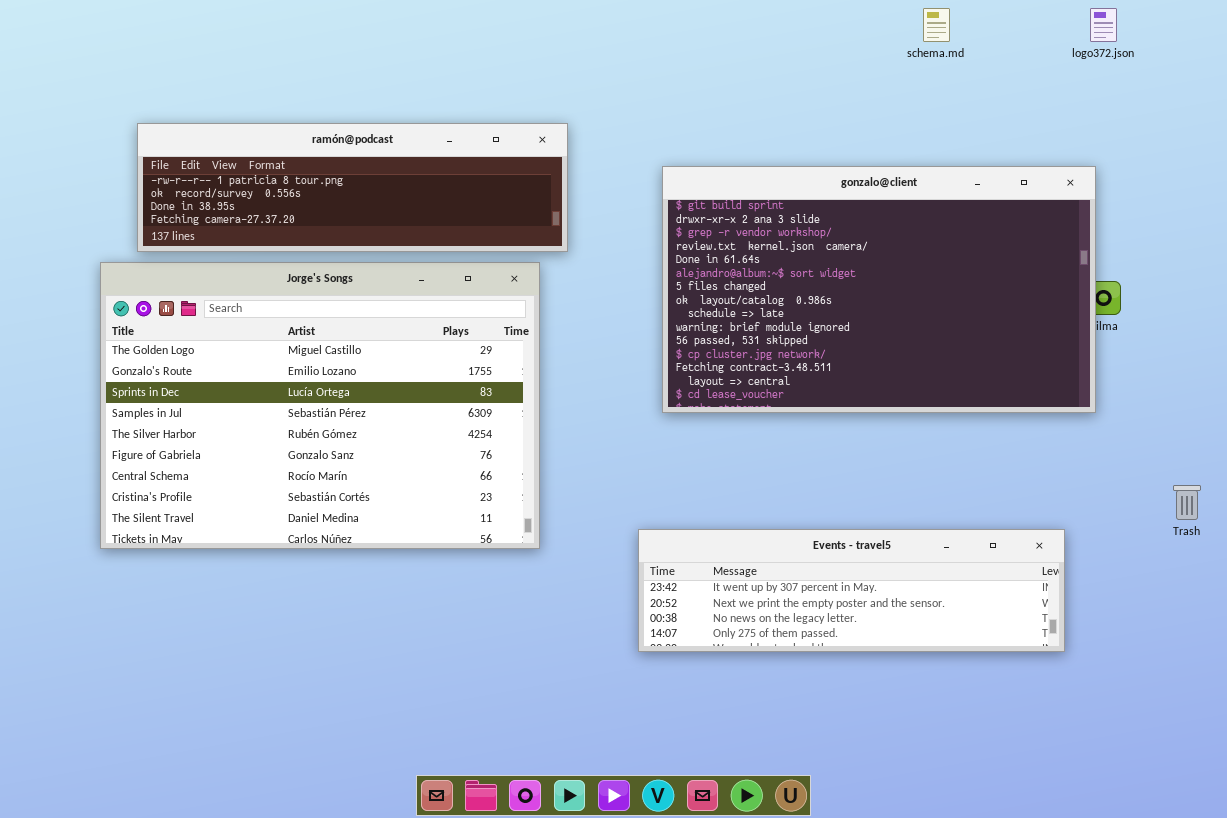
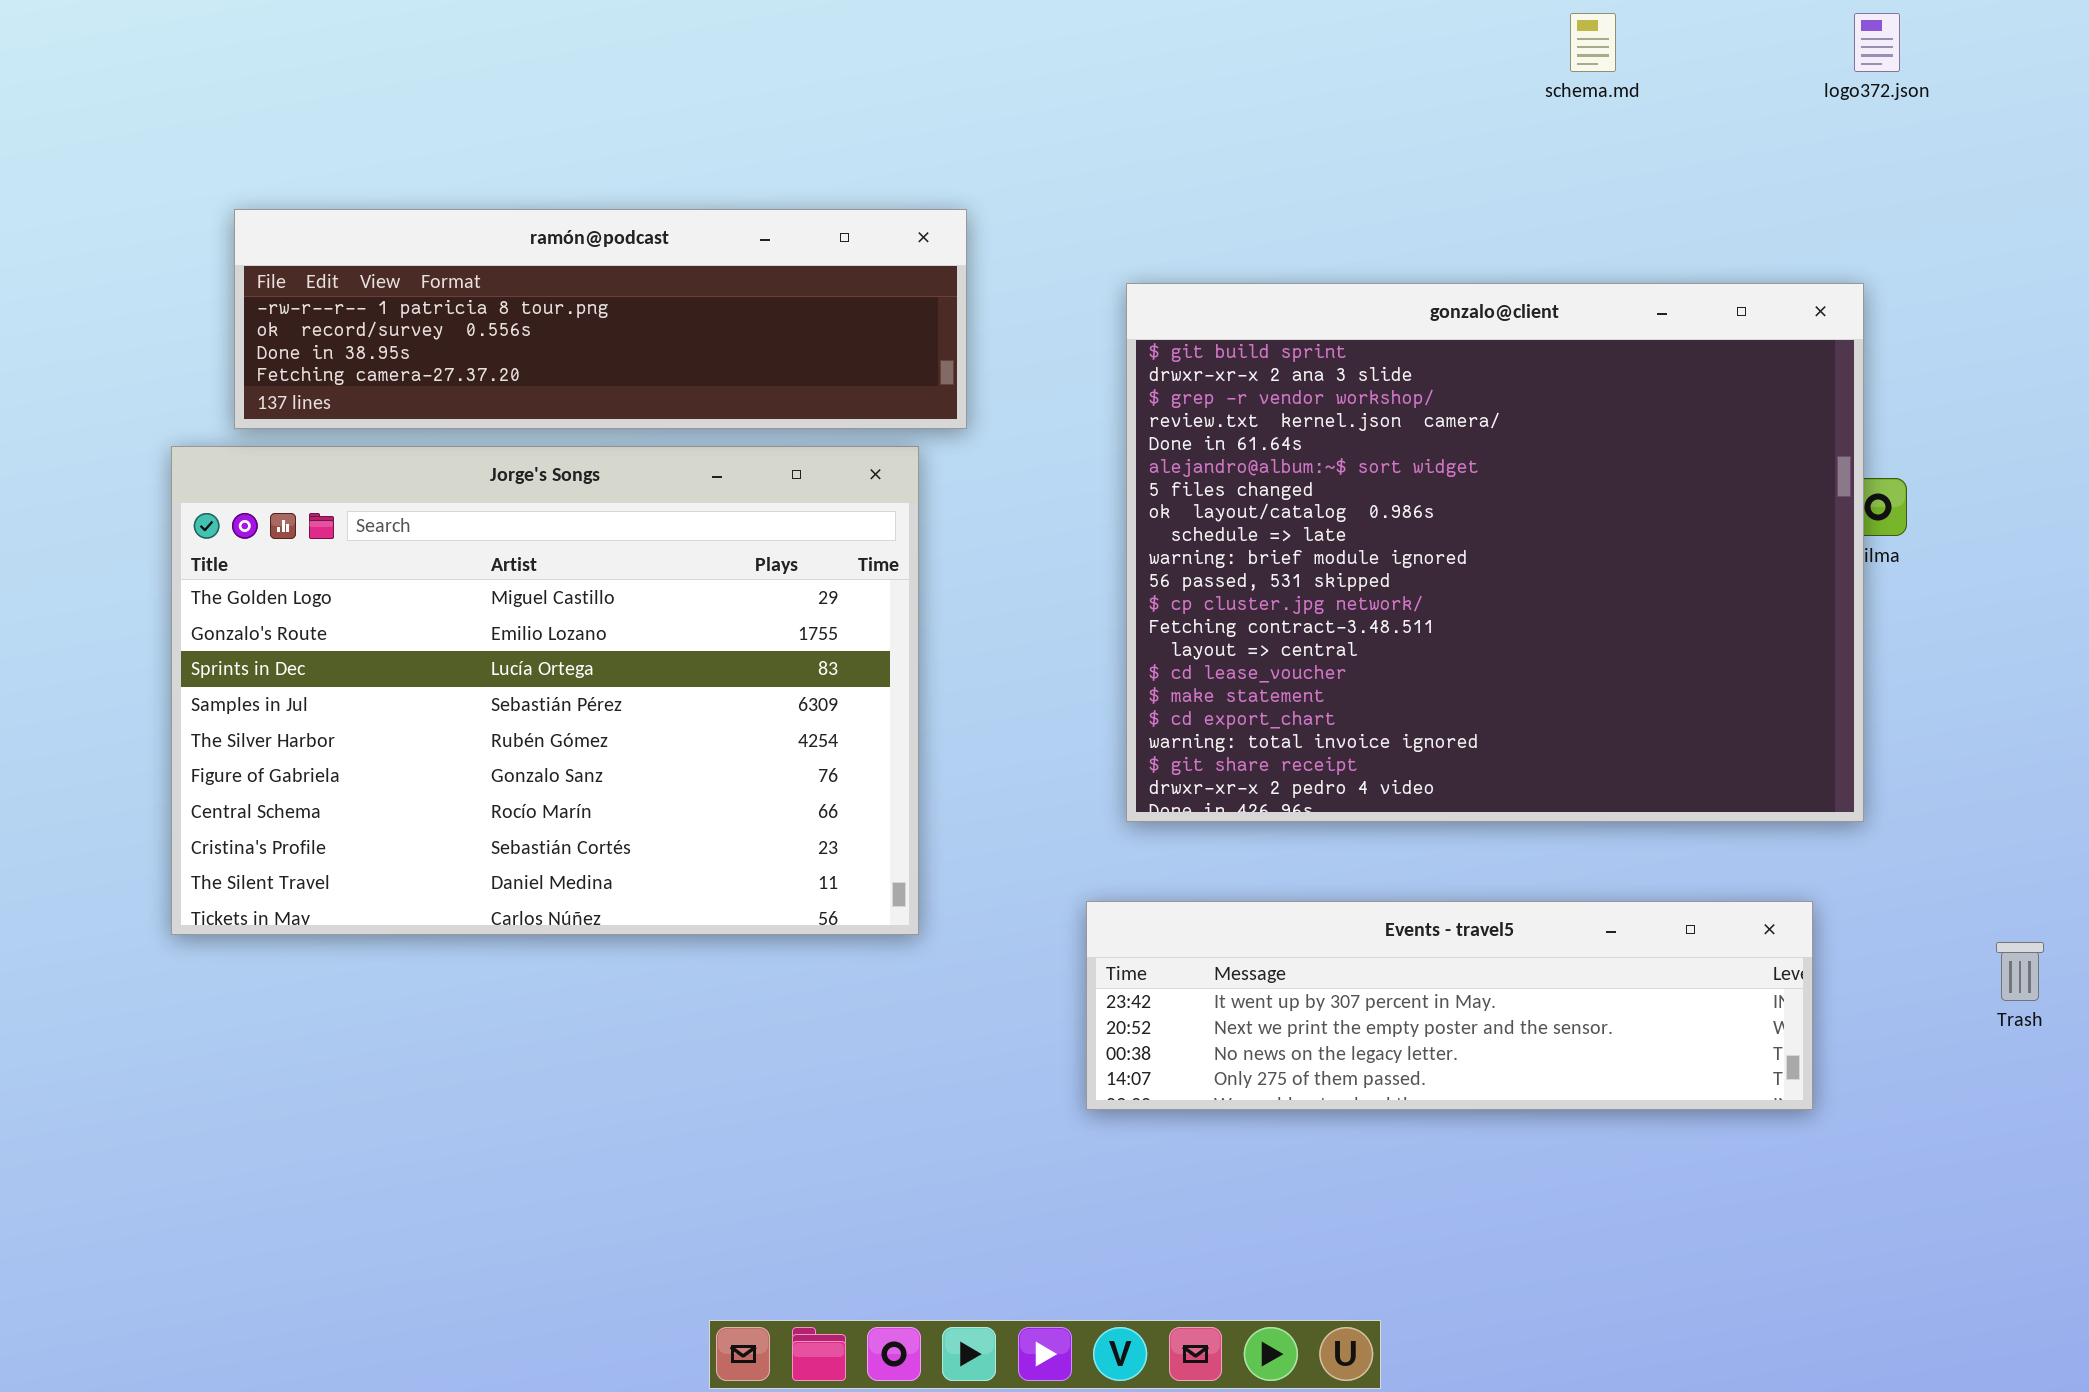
gonzalo@client: [662,166,1096,413] -> [1126,283,1864,822], resized
Trash: [1173,485,1201,520] -> [1996,942,2044,1001], moved

